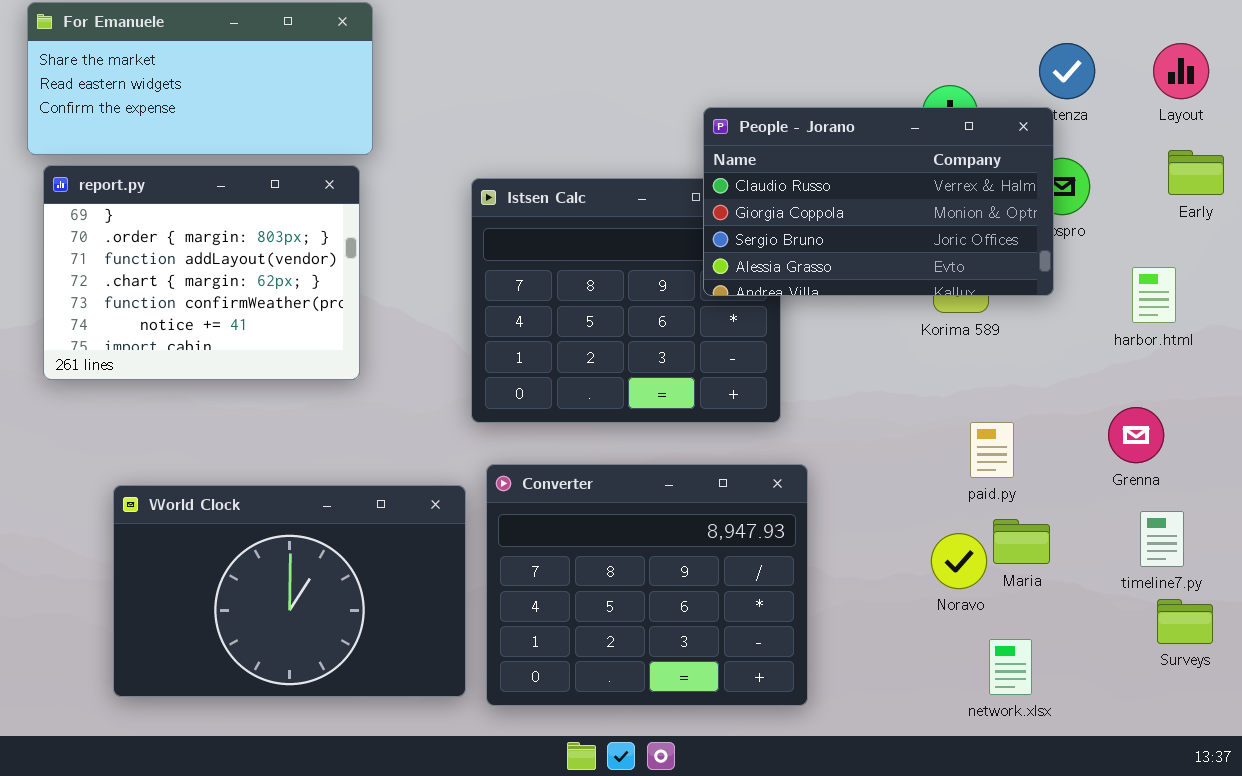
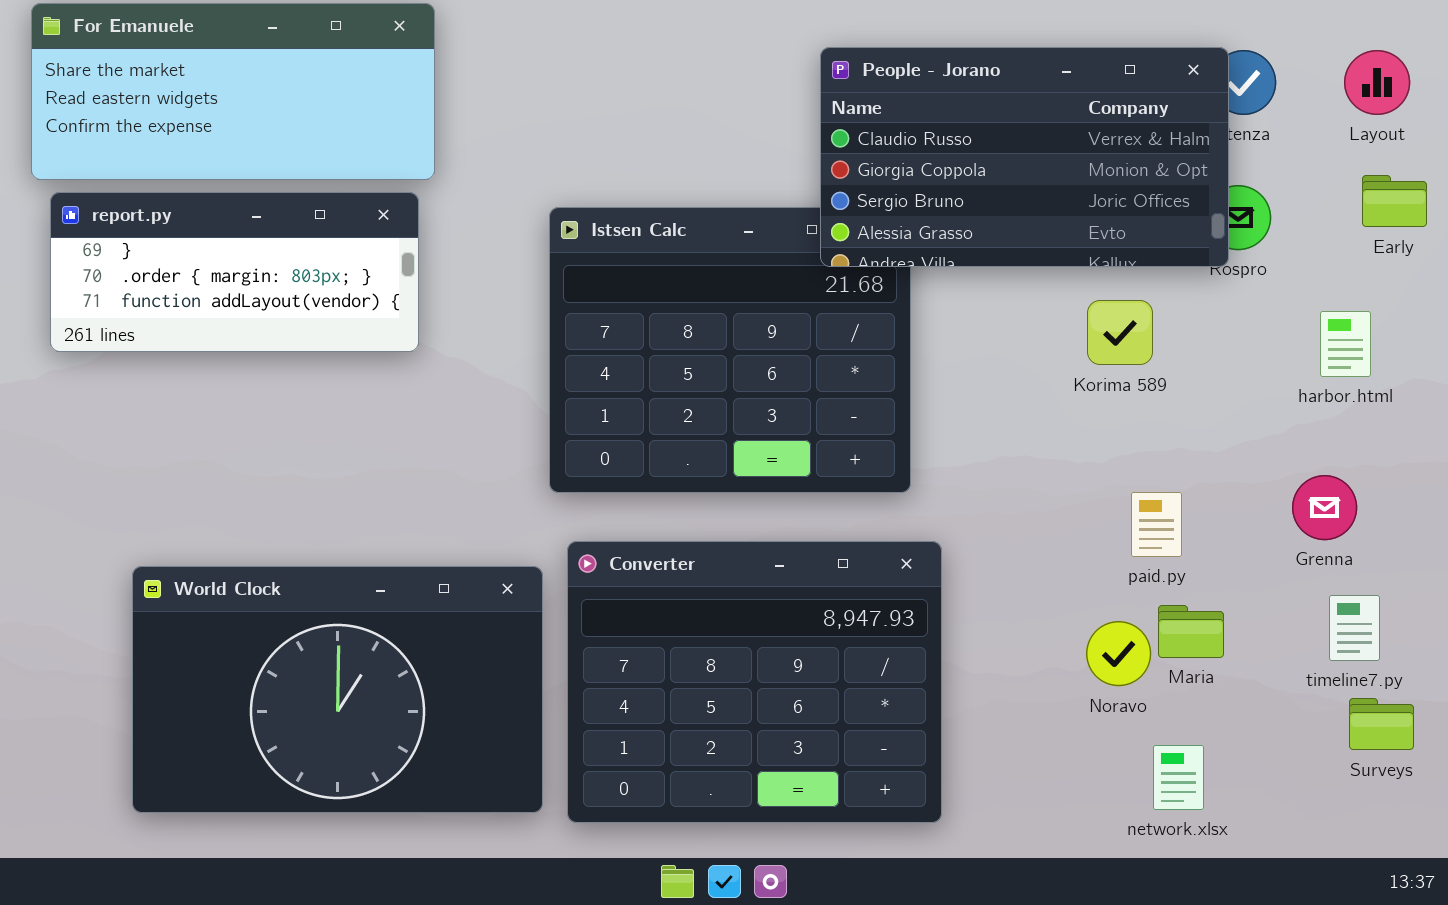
People - Jorano: [703,107,1054,296] -> [820,47,1229,267], moved
report.py: [43,165,360,380] -> [50,192,419,352], resized

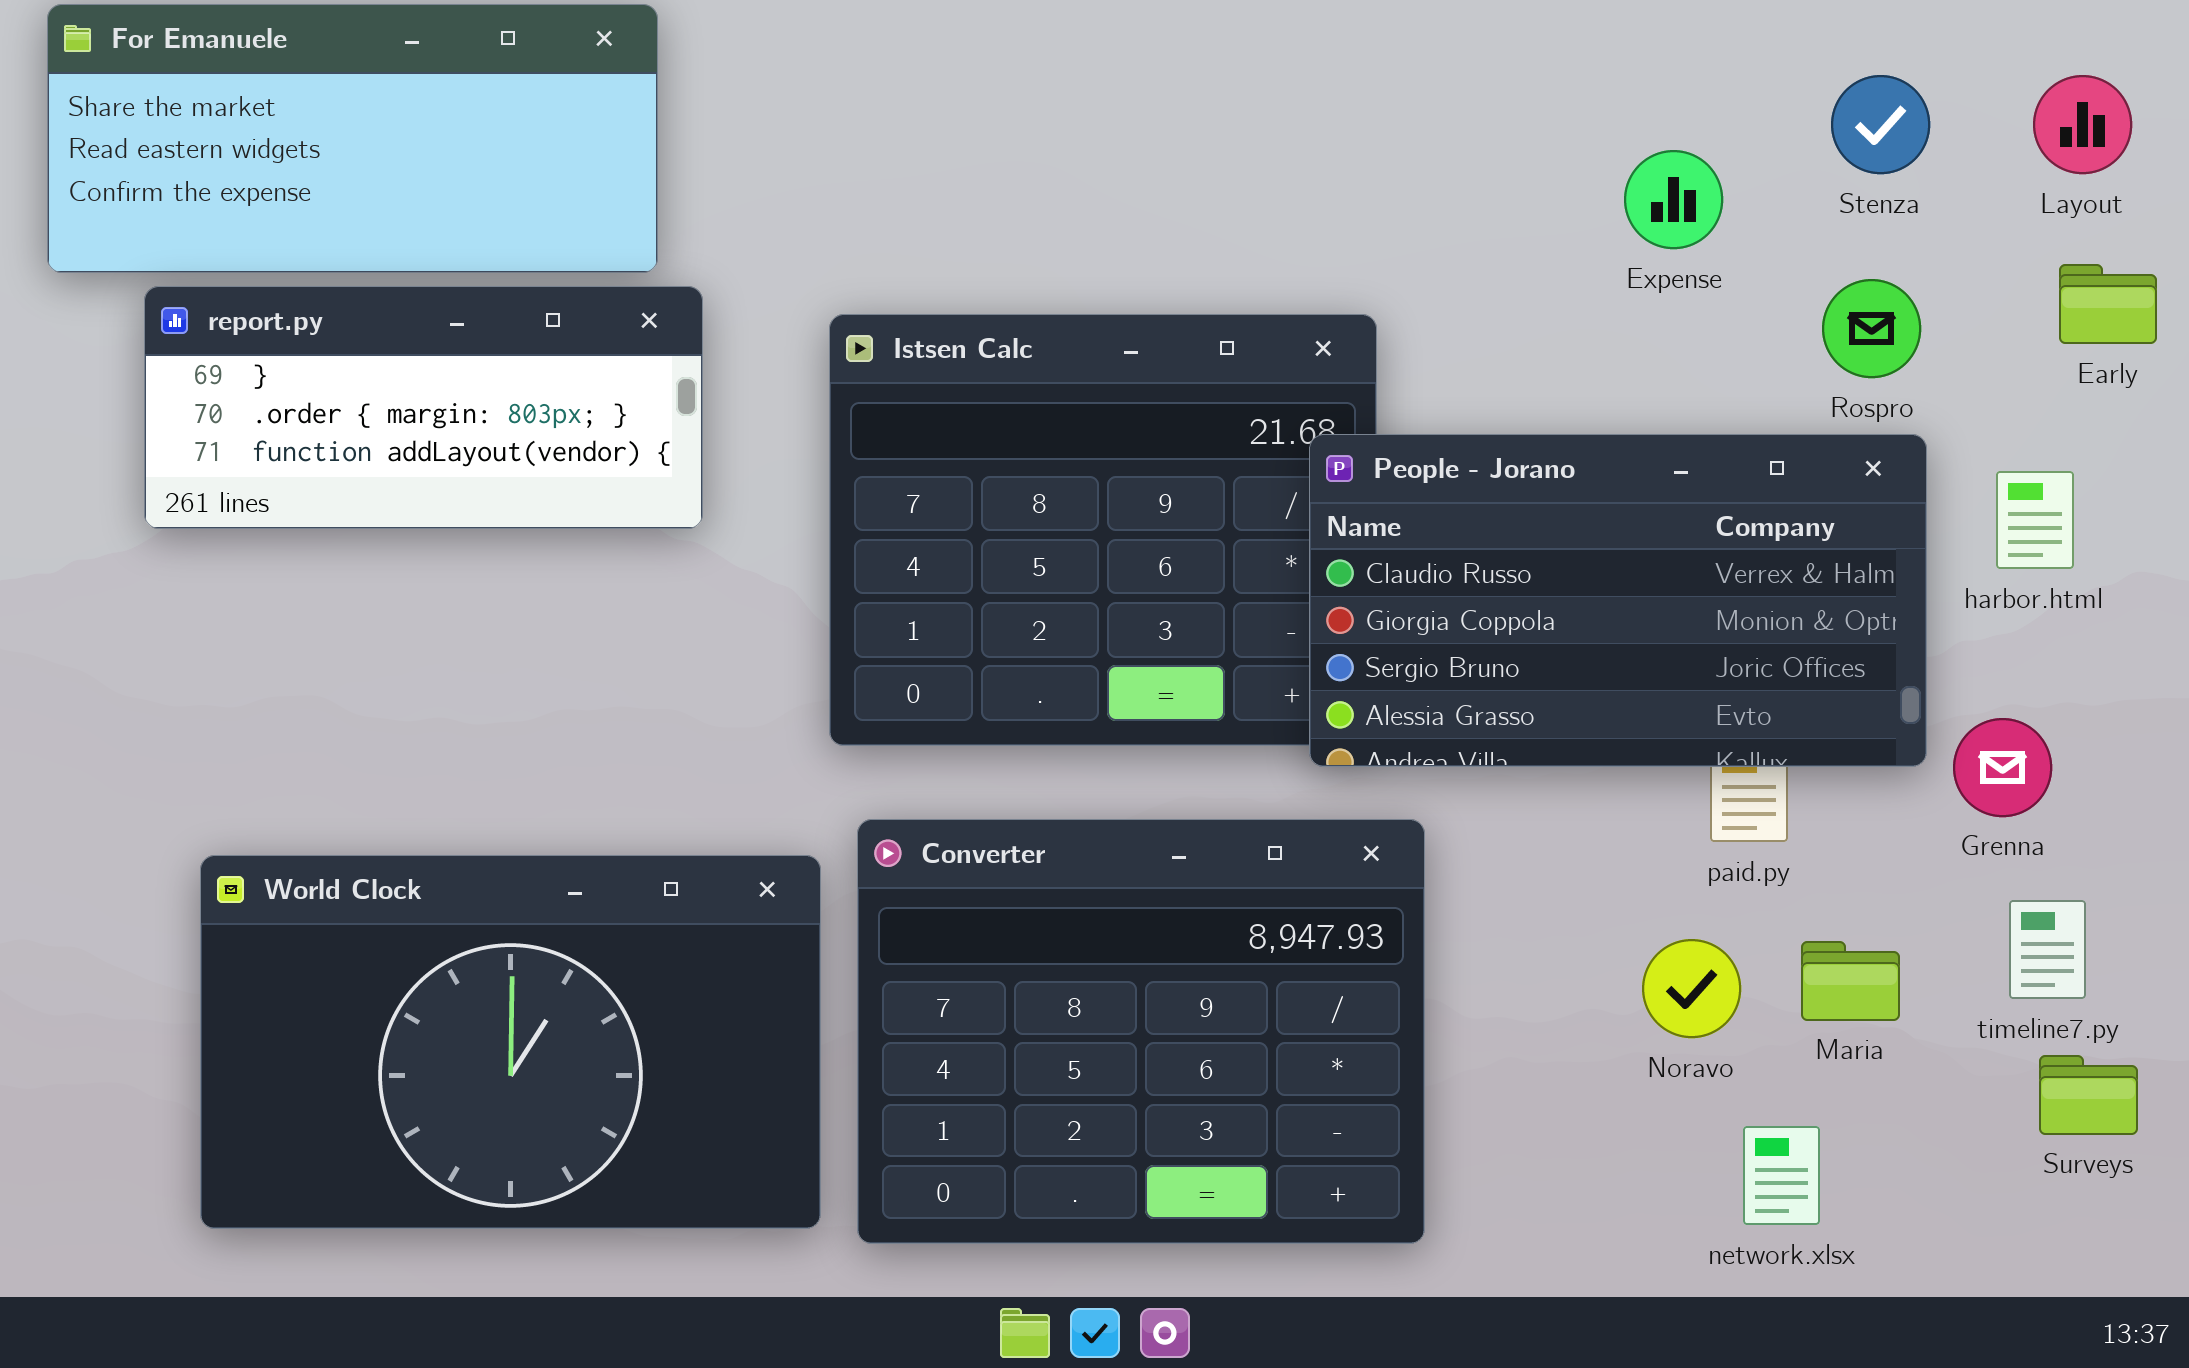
People - Jorano: [820,47,1229,267] -> [1309,434,1927,767], moved
report.py: [50,192,419,352] -> [144,286,703,529], moved
Maria: [1158,605,1224,658] -> [1801,941,1900,1021], moved

